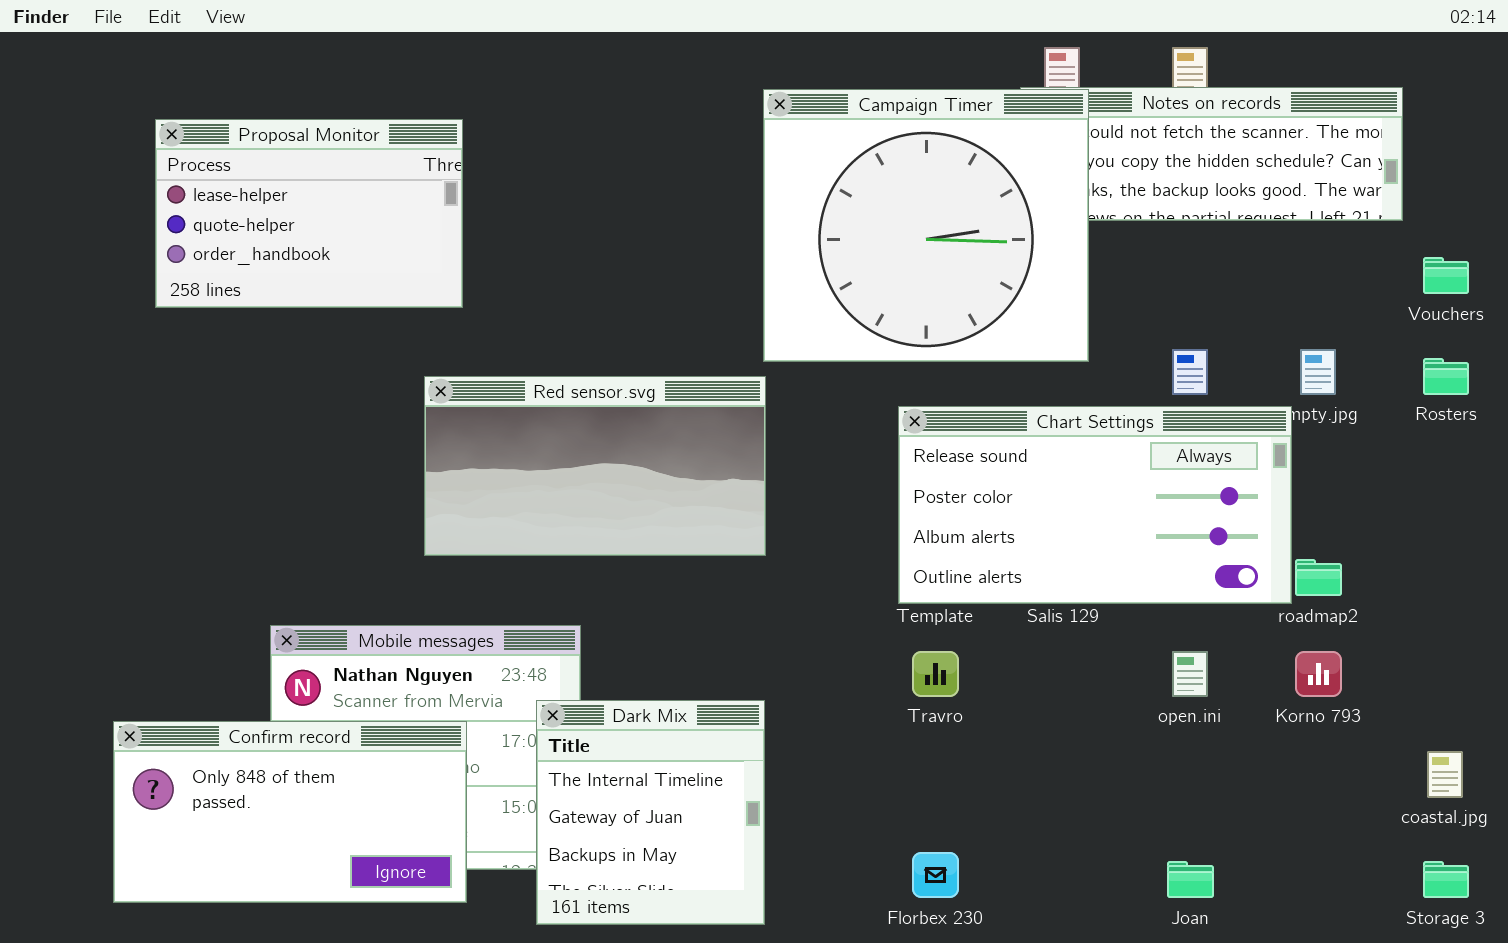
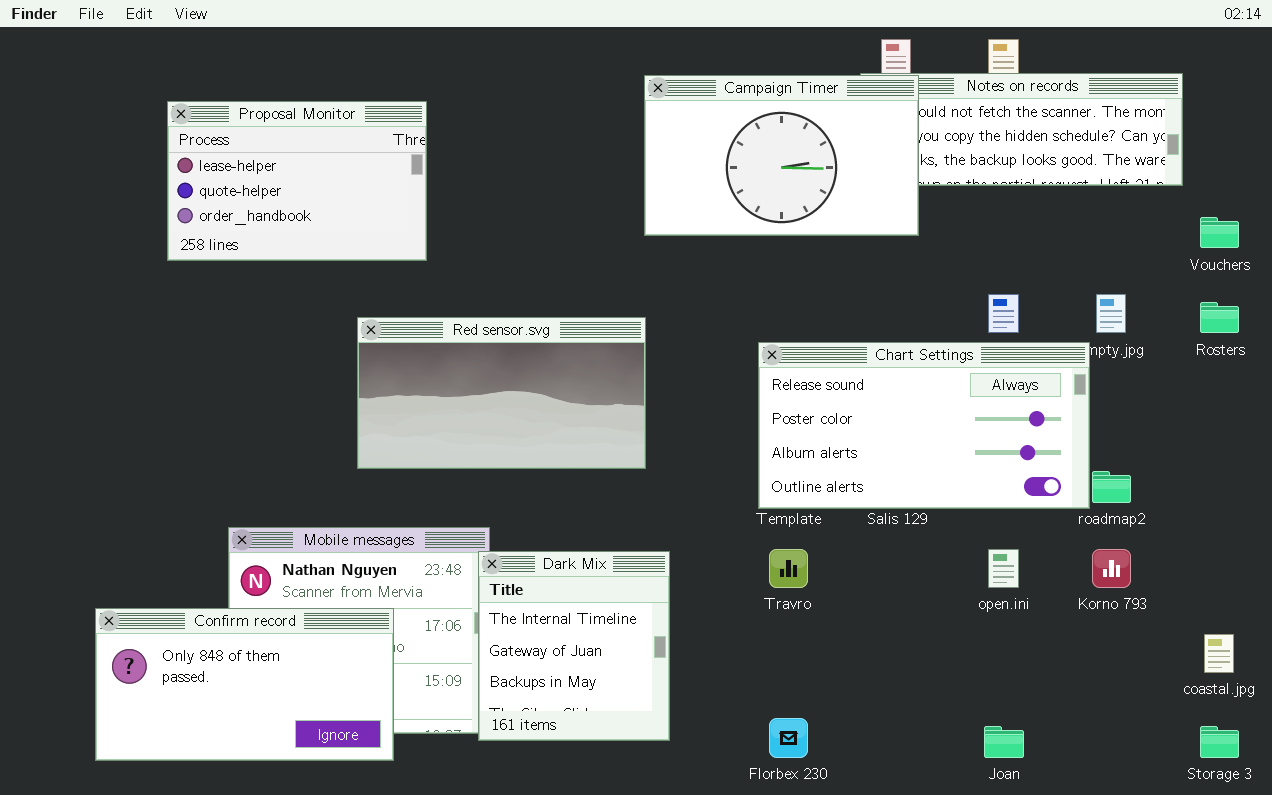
Campaign Timer: [763,89,1089,362] -> [644,75,919,236], resized
Proposal Monitor: [155,119,463,308] -> [167,101,427,261], moved
Dark Mix: [536,700,765,925] -> [478,551,670,741], moved

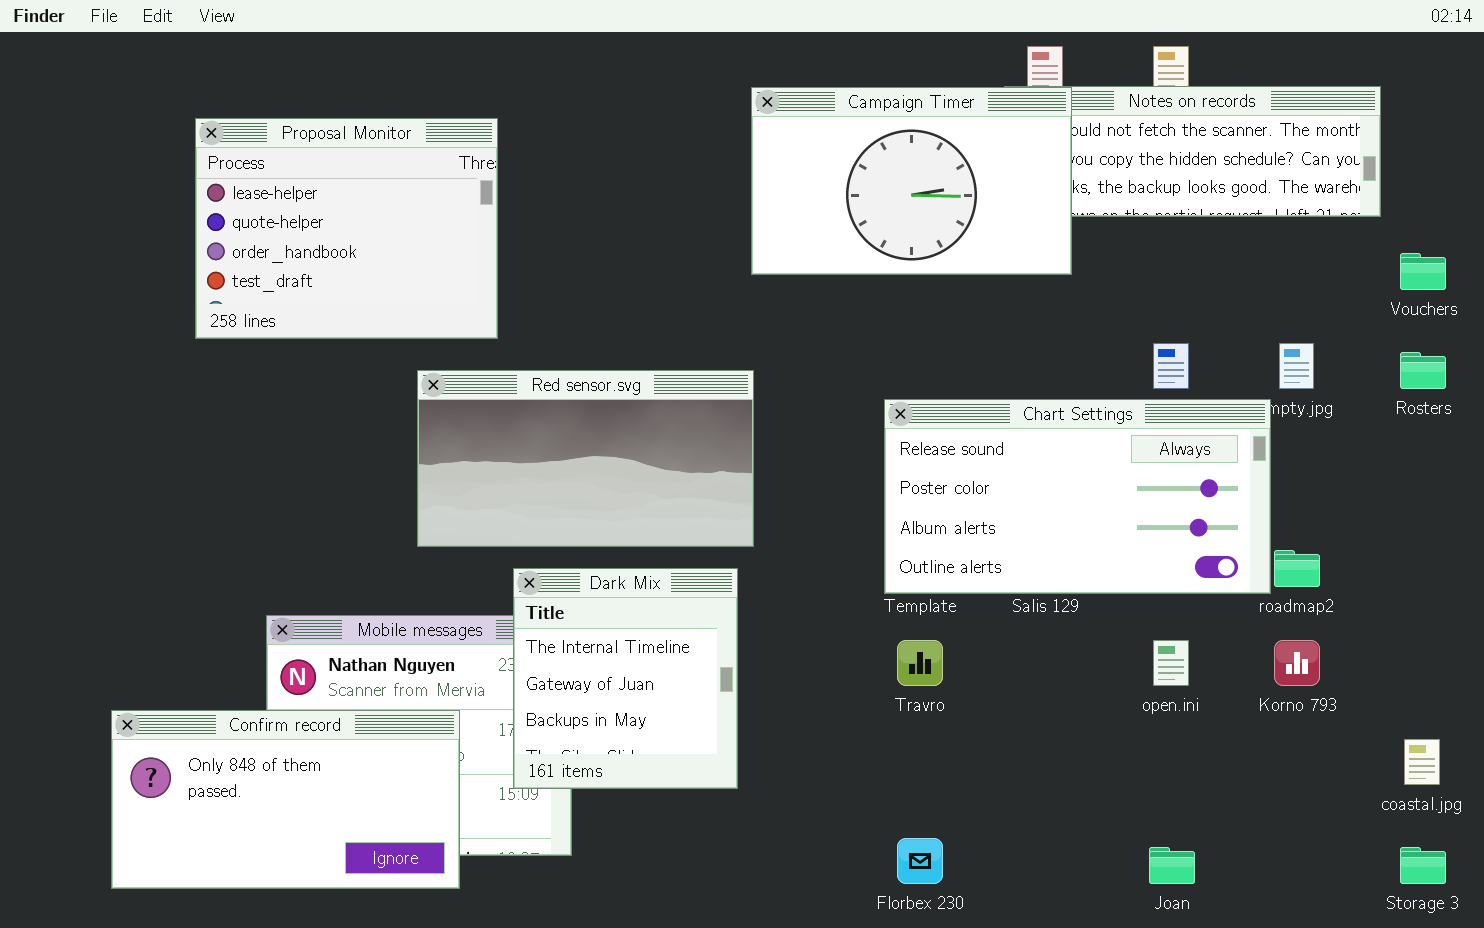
Proposal Monitor: [167,101,427,261] -> [195,118,498,339], resized
Dark Mix: [478,551,670,741] -> [513,568,738,789], moved

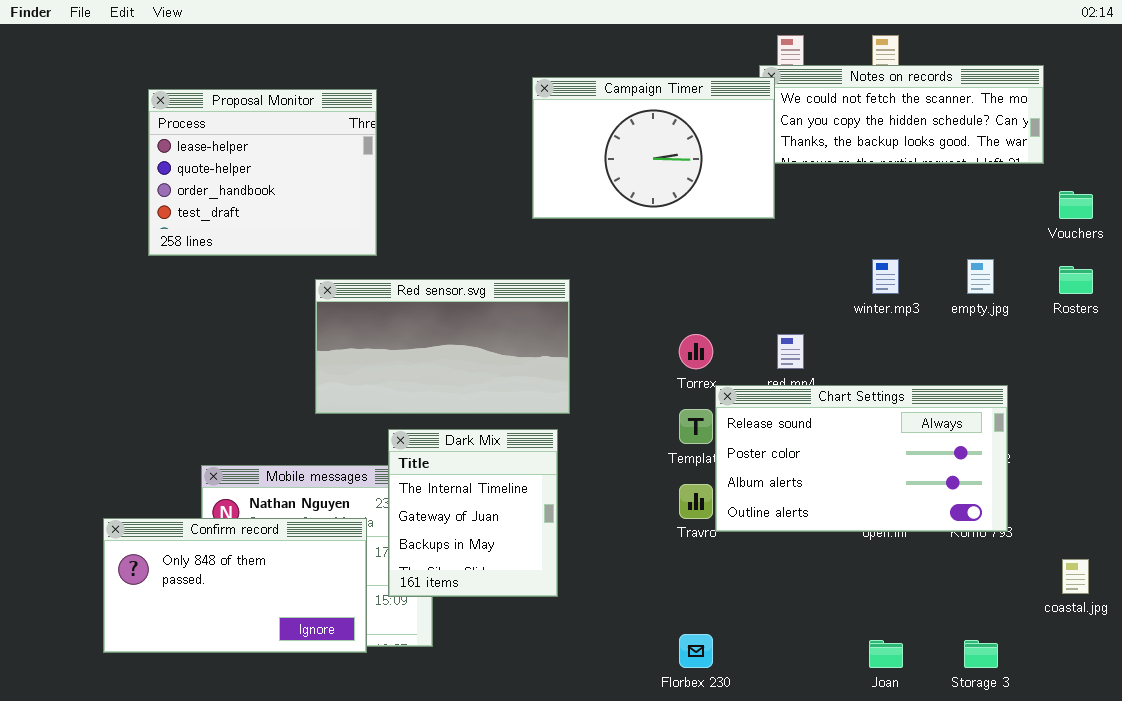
Campaign Timer: [751,87,1072,275] -> [532,77,775,219], moved
Chart Settings: [884,399,1271,594] -> [715,385,1008,532], moved
Confirm record: [111,710,460,889] -> [103,518,367,653], moved
Storage 3: [1400,847,1446,884] -> [964,640,998,668], moved

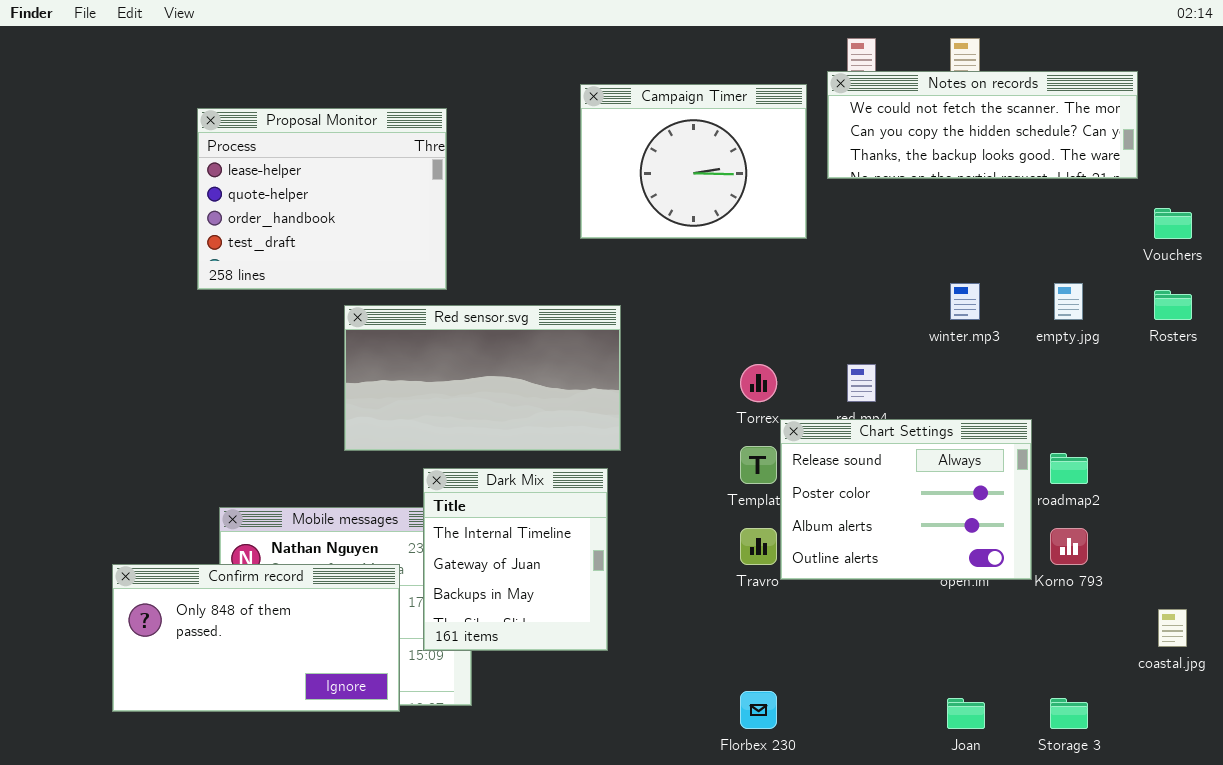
Campaign Timer: [532,77,775,219] -> [580,84,807,239], resized
Proposal Monitor: [148,89,377,256] -> [197,108,447,290], moved
Chart Settings: [715,385,1008,532] -> [780,419,1032,580], resized

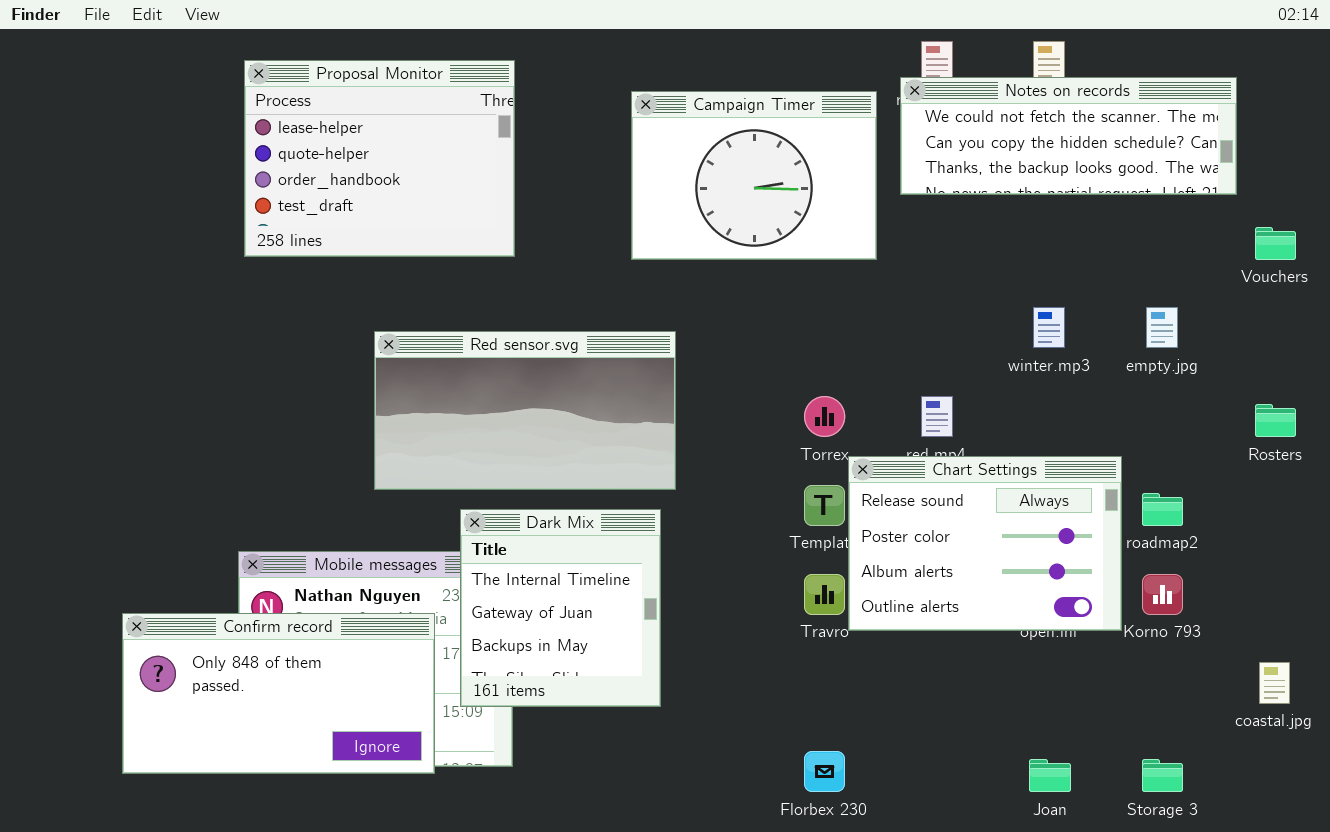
Proposal Monitor: [197,108,447,290] -> [244,60,515,257], moved
Rosters: [1154,290,1192,320] -> [1255,404,1296,437], moved

